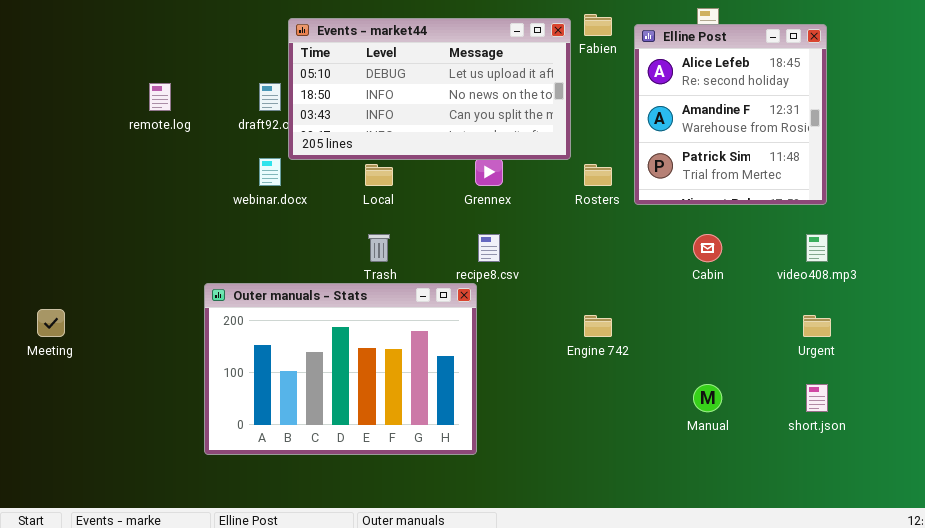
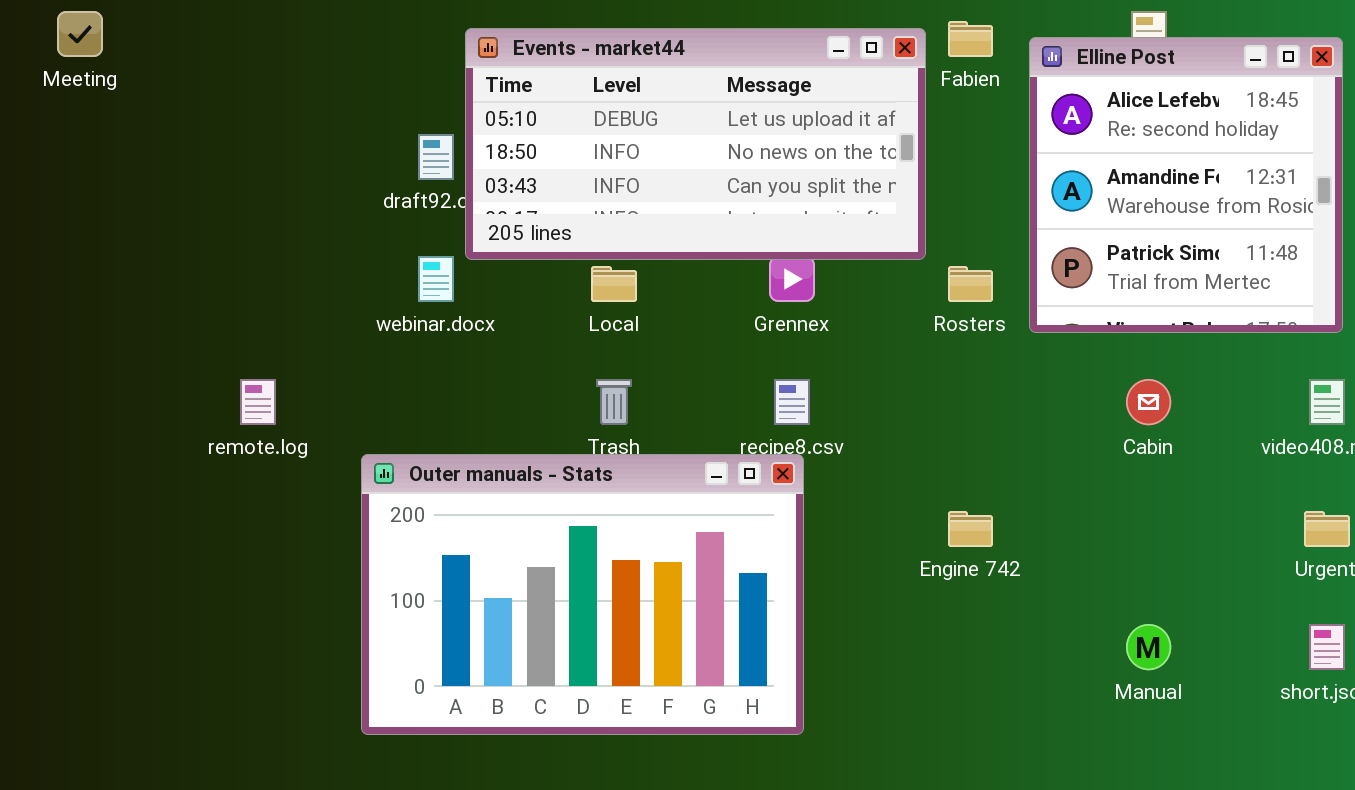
remote.log: [149,83,171,111] -> [240,379,276,425], moved
Outer manuals - Stats: [204,283,477,455] -> [361,454,804,735], moved
Meeting: [37,309,65,337] -> [57,11,103,57], moved

